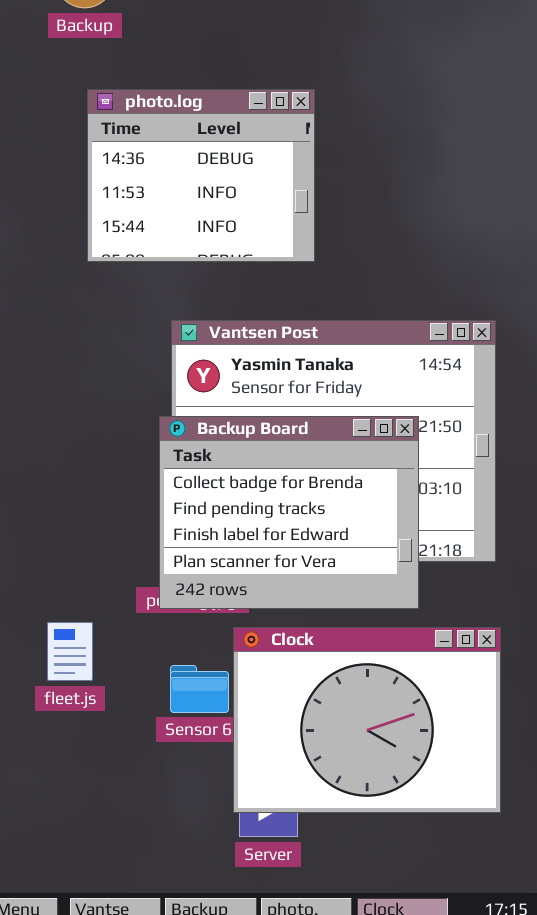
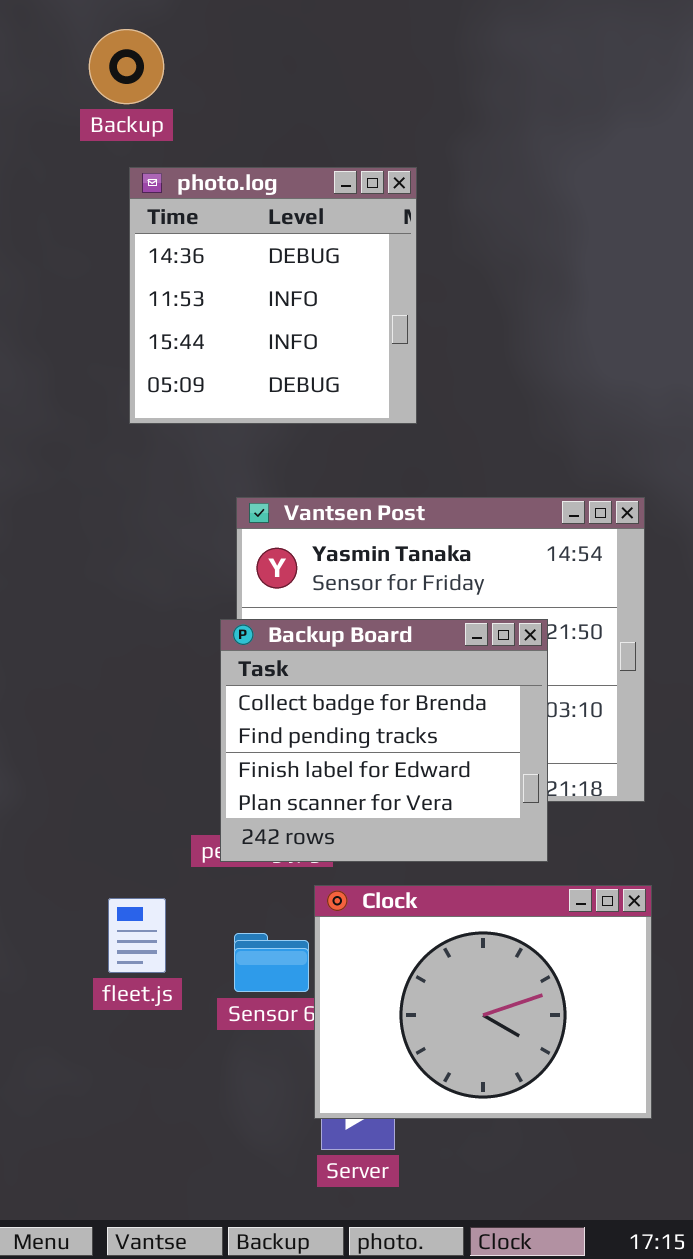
photo.log: [87,89,315,262] -> [129,167,417,424], resized
fleet.js: [47,622,93,681] -> [108,898,166,973], moved

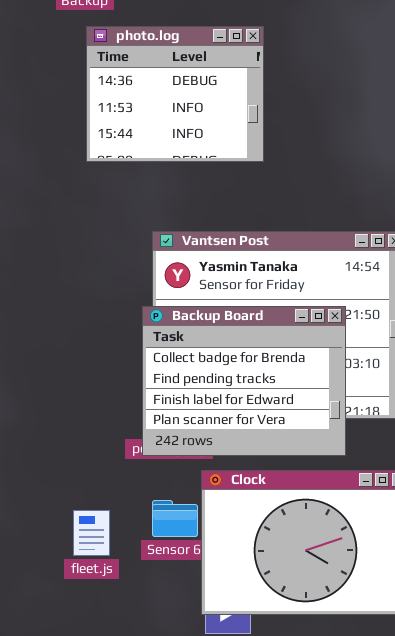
photo.log: [129,167,417,424] -> [86,26,264,162], resized
fleet.js: [108,898,166,973] -> [73,510,110,556], moved

